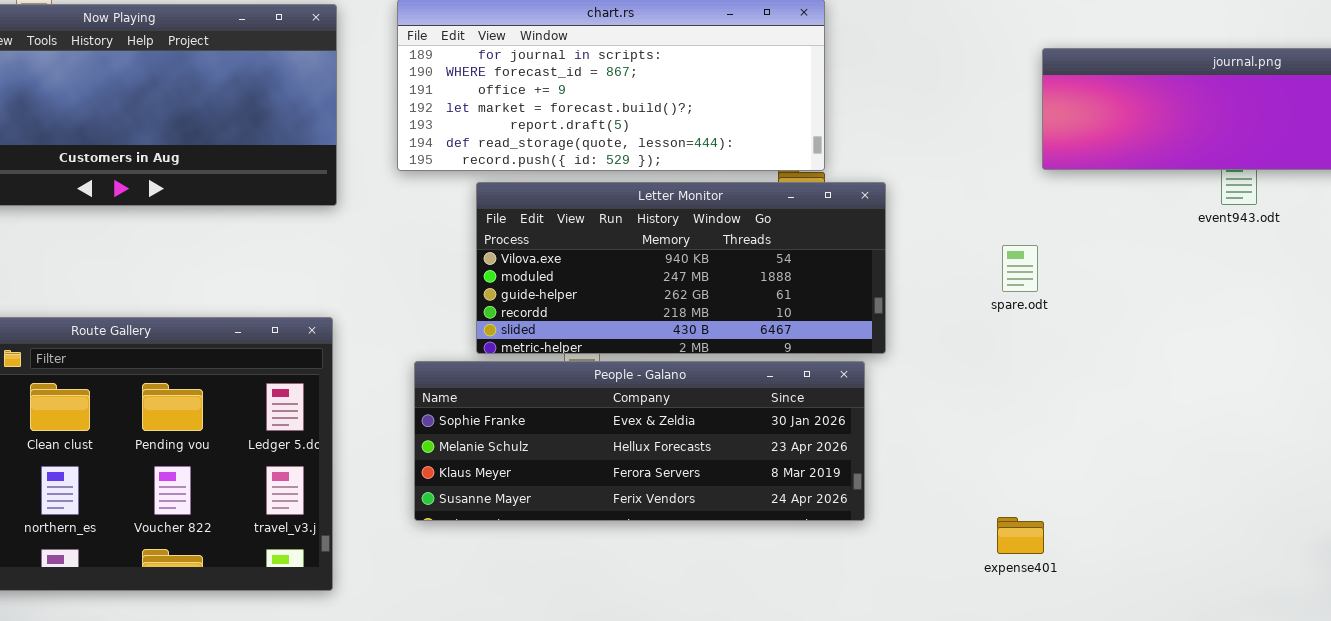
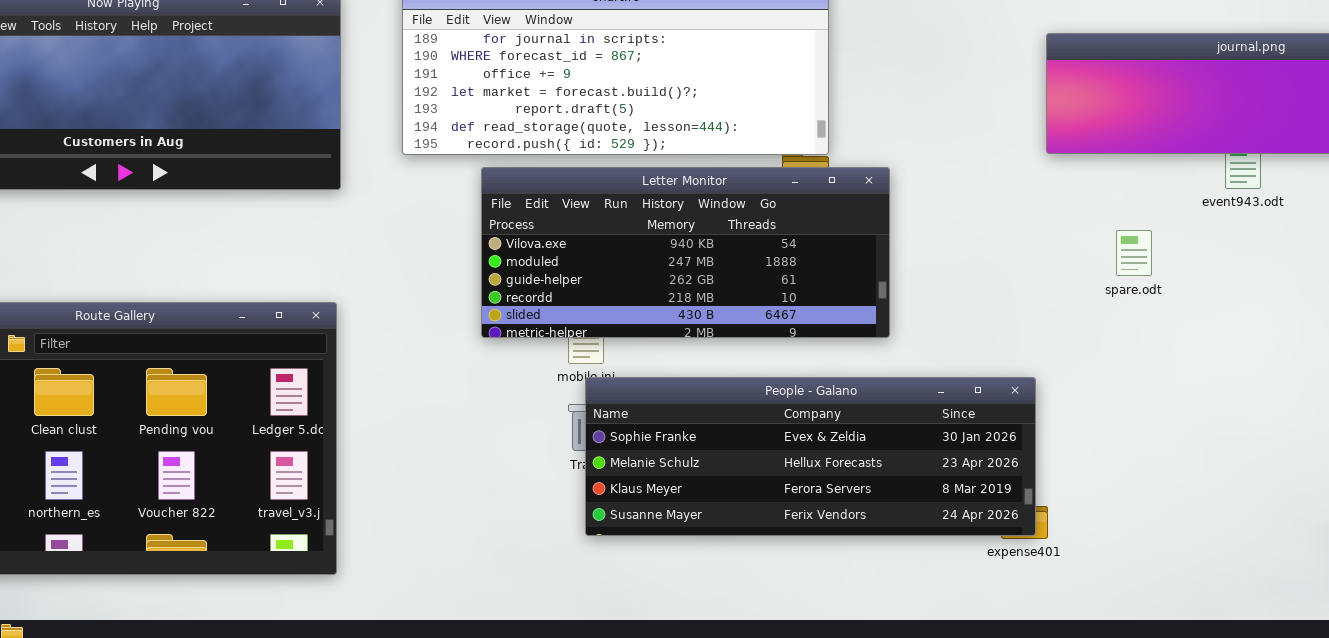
spare.odt: [1002,245,1038,292] -> [1116,230,1152,276], moved
People - Galano: [414,361,865,521] -> [585,377,1036,536], moved

